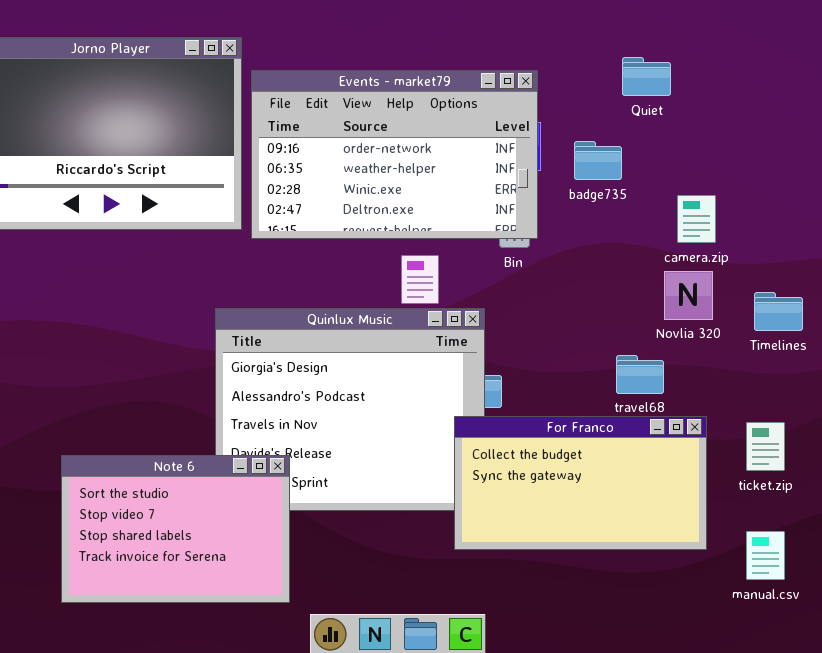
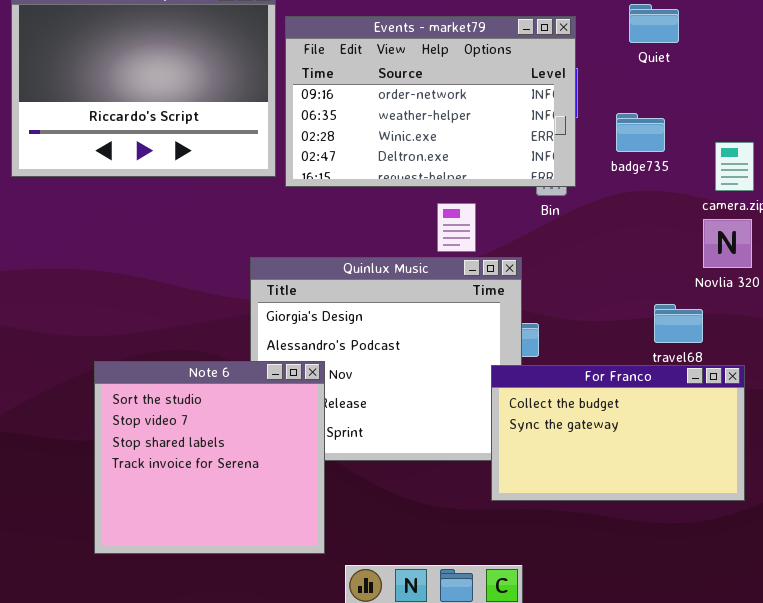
Quiet: [622,57,671,96] -> [629,4,679,43], moved
badge735: [574,141,622,180] -> [616,113,665,152], moved
Note 6: [61,455,290,603] -> [94,361,325,554], resized

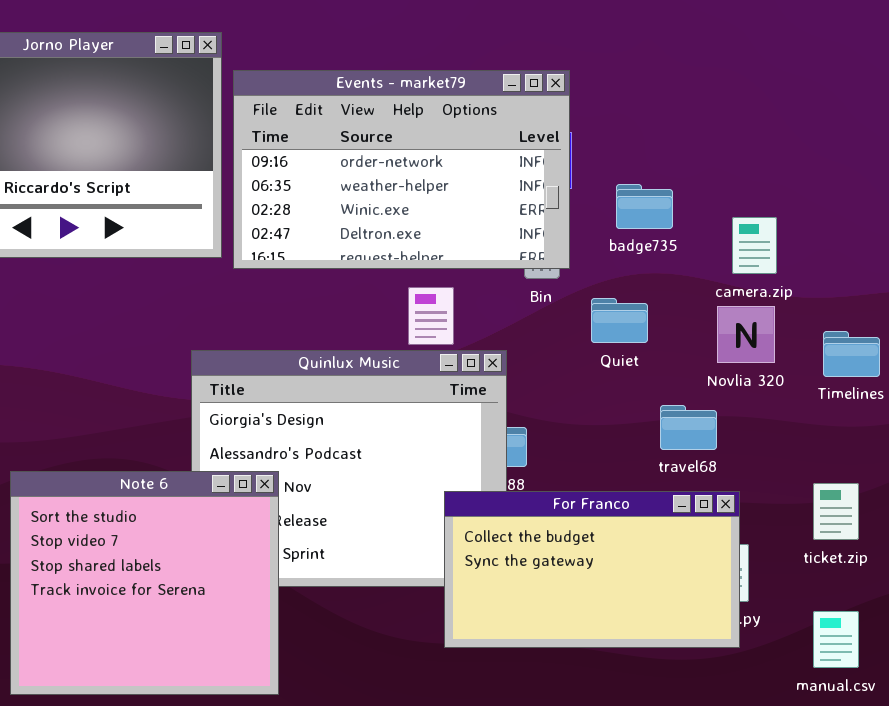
Quiet: [629,4,679,43] -> [591,298,648,343], moved
For Franco: [491,365,745,501] -> [444,491,740,648], moved

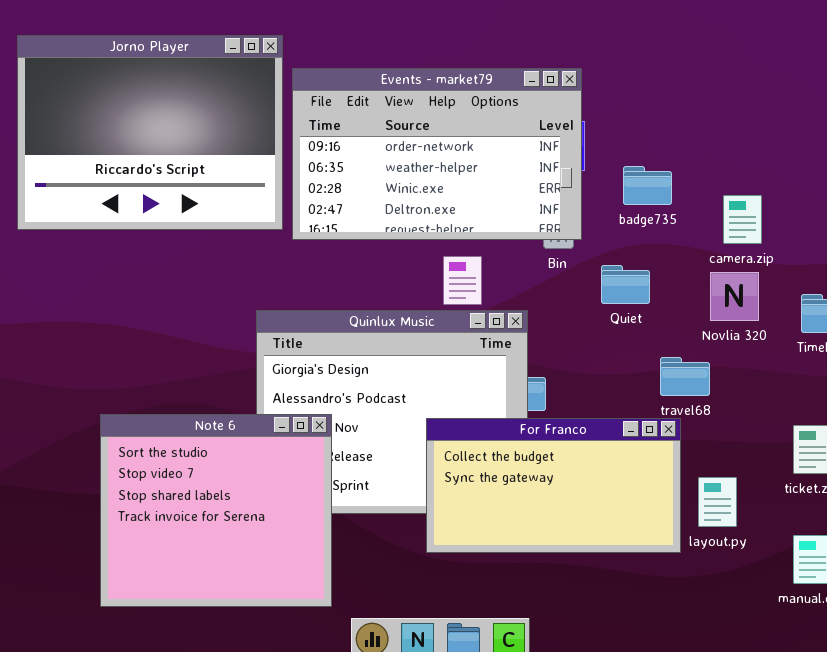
For Franco: [444,491,740,648] -> [426,418,681,553], moved

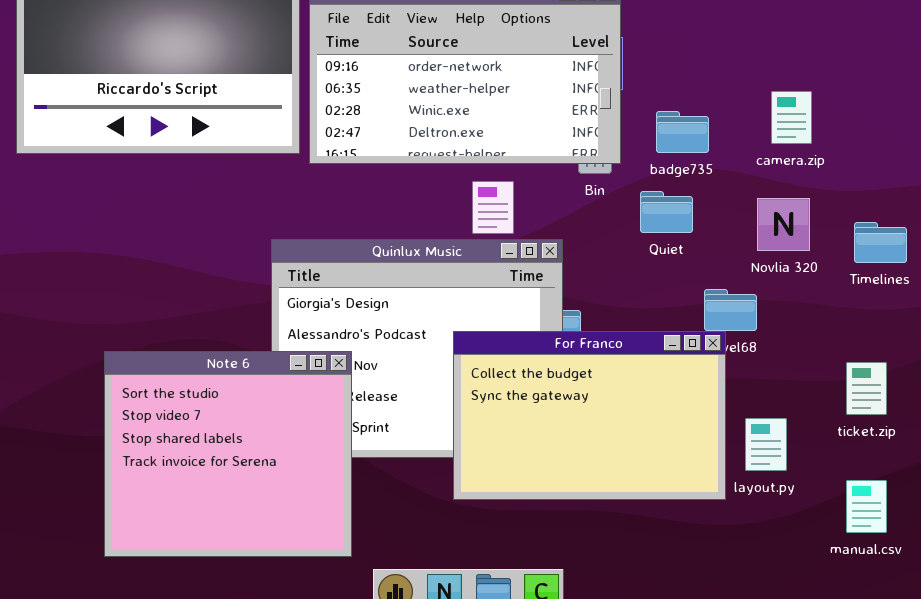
badge735: [623,166,672,205] -> [656,111,709,153], moved
camera.zip: [723,195,762,244] -> [771,91,812,144], moved
For Franco: [426,418,681,553] -> [453,331,726,500], resized

